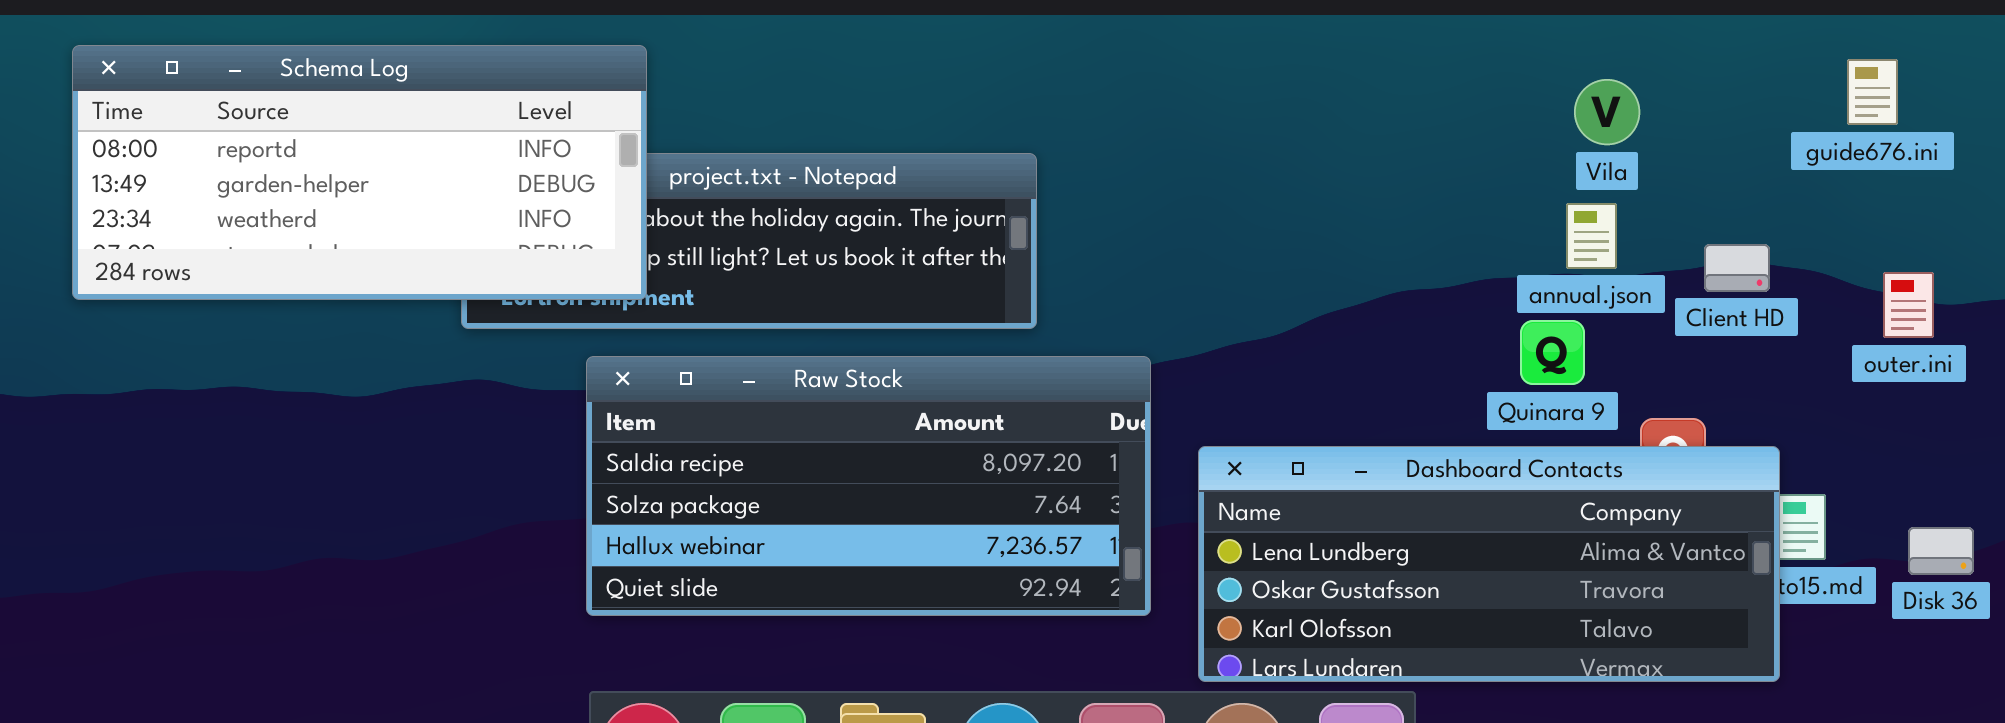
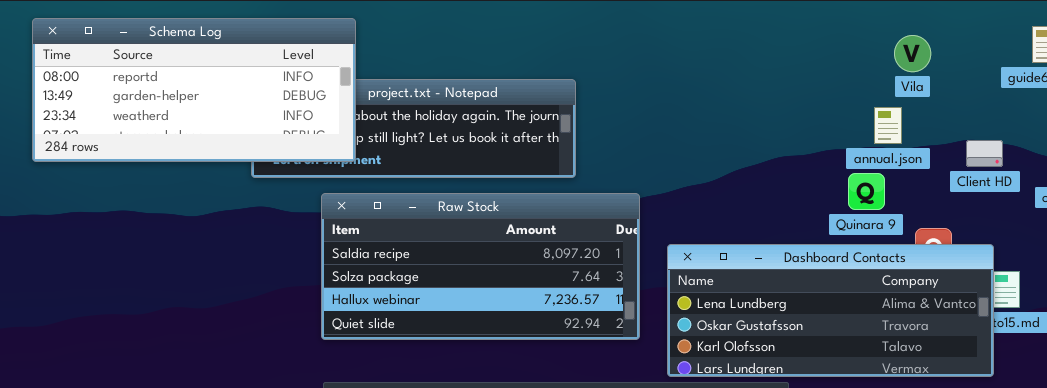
Vila: [1574,79,1640,145] -> [894,35,931,72], moved
Client HD: [1704,244,1770,292] -> [966,140,1003,167], moved

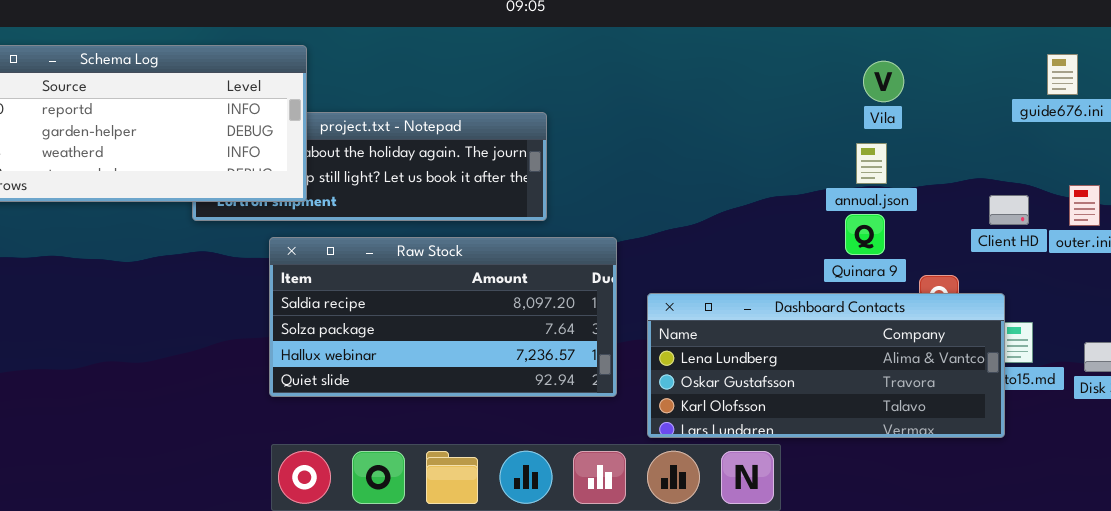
Vila: [894,35,931,72] -> [863,61,904,102], moved
annual.json: [874,107,902,144] -> [856,143,887,184], moved
Client HD: [966,140,1003,167] -> [989,195,1029,225], moved

